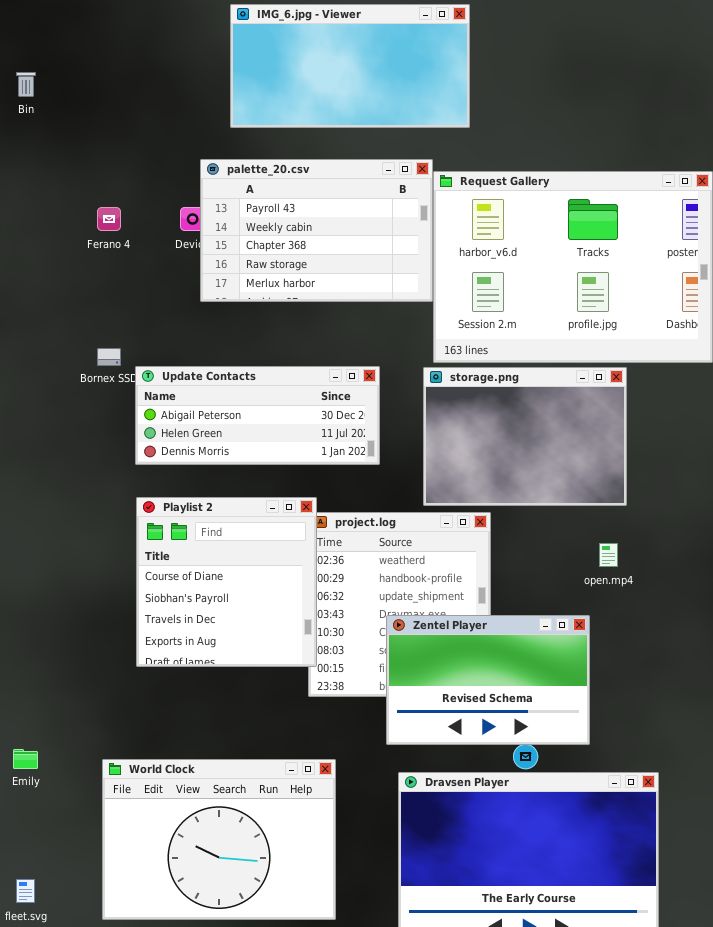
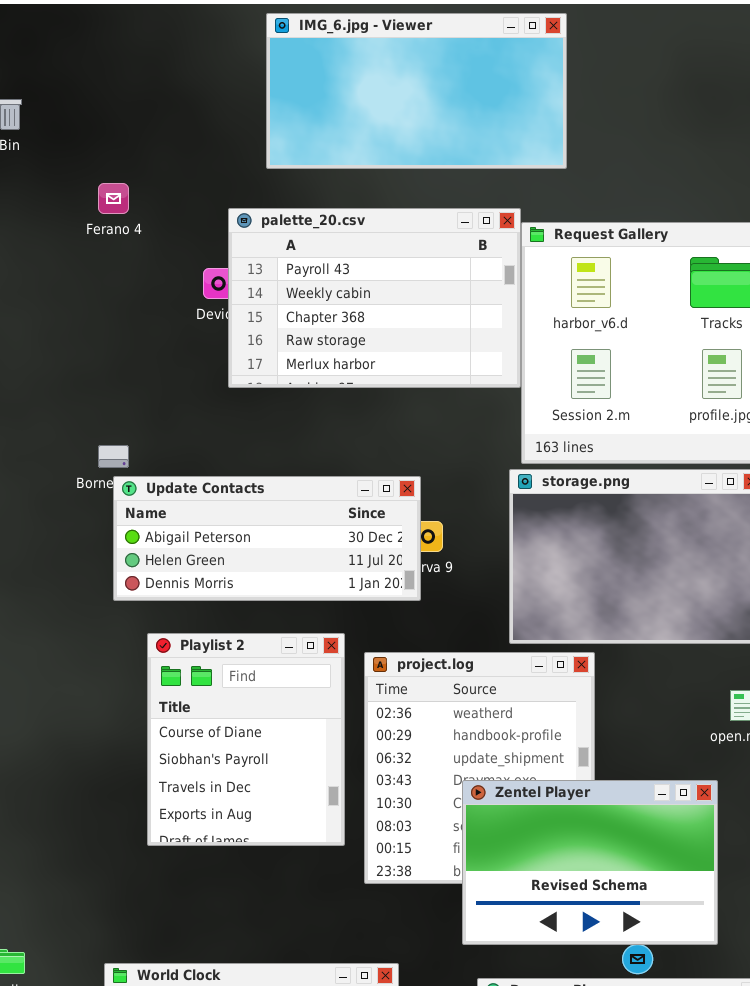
Ferano 4: [97,207,121,231] -> [98,183,129,214], moved
Update Contacts: [135,366,380,465] -> [113,476,421,601], moved
Playlist 2: [136,497,317,667] -> [147,633,345,846], resized

